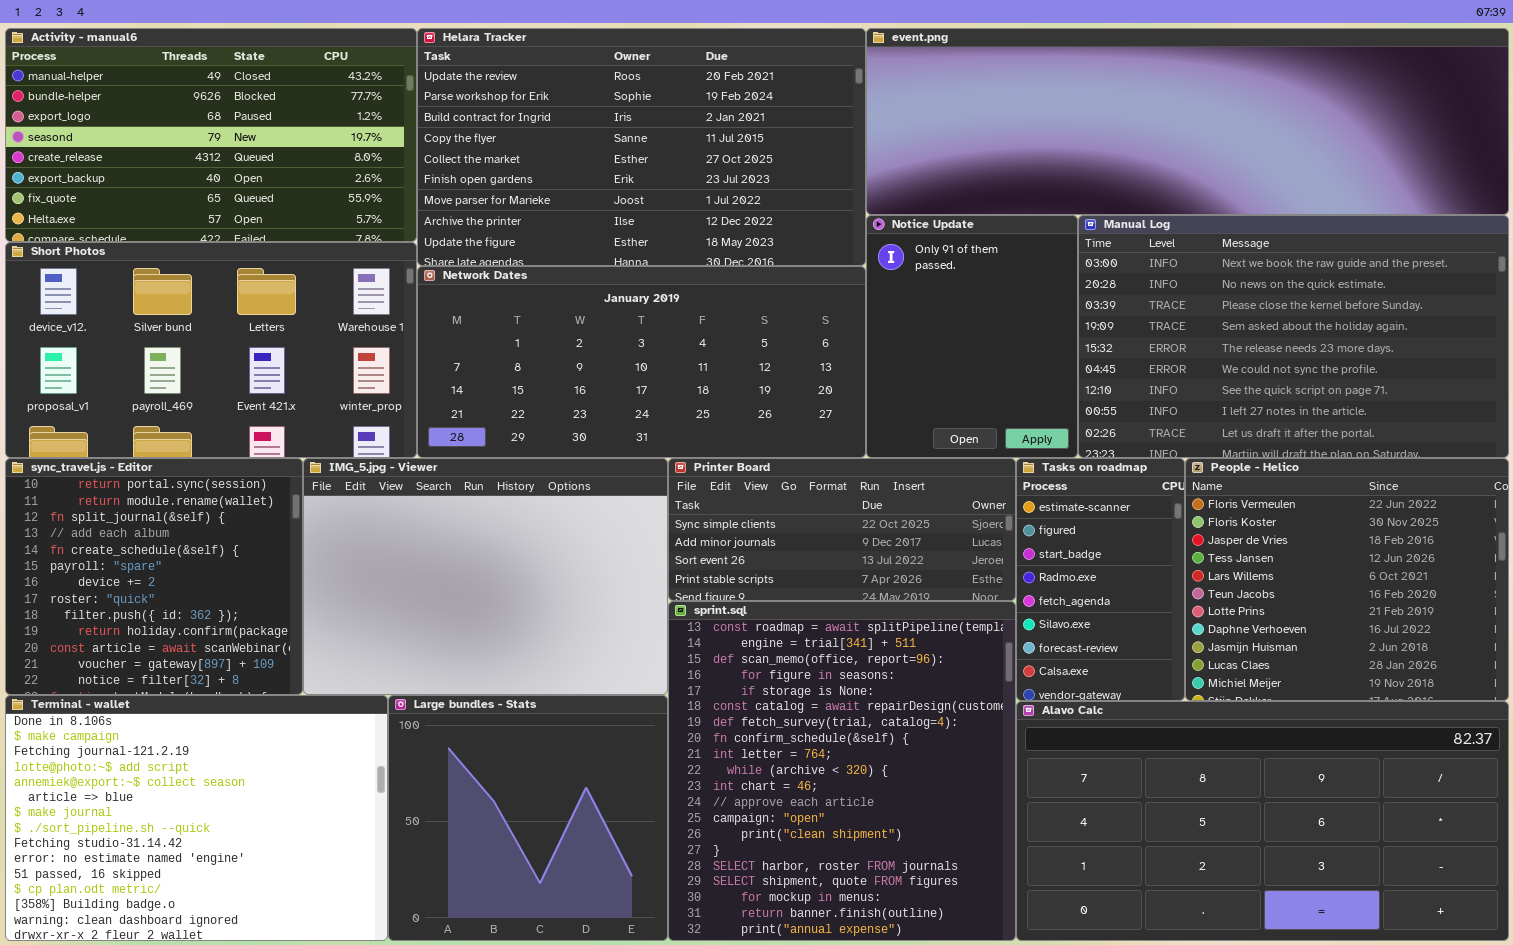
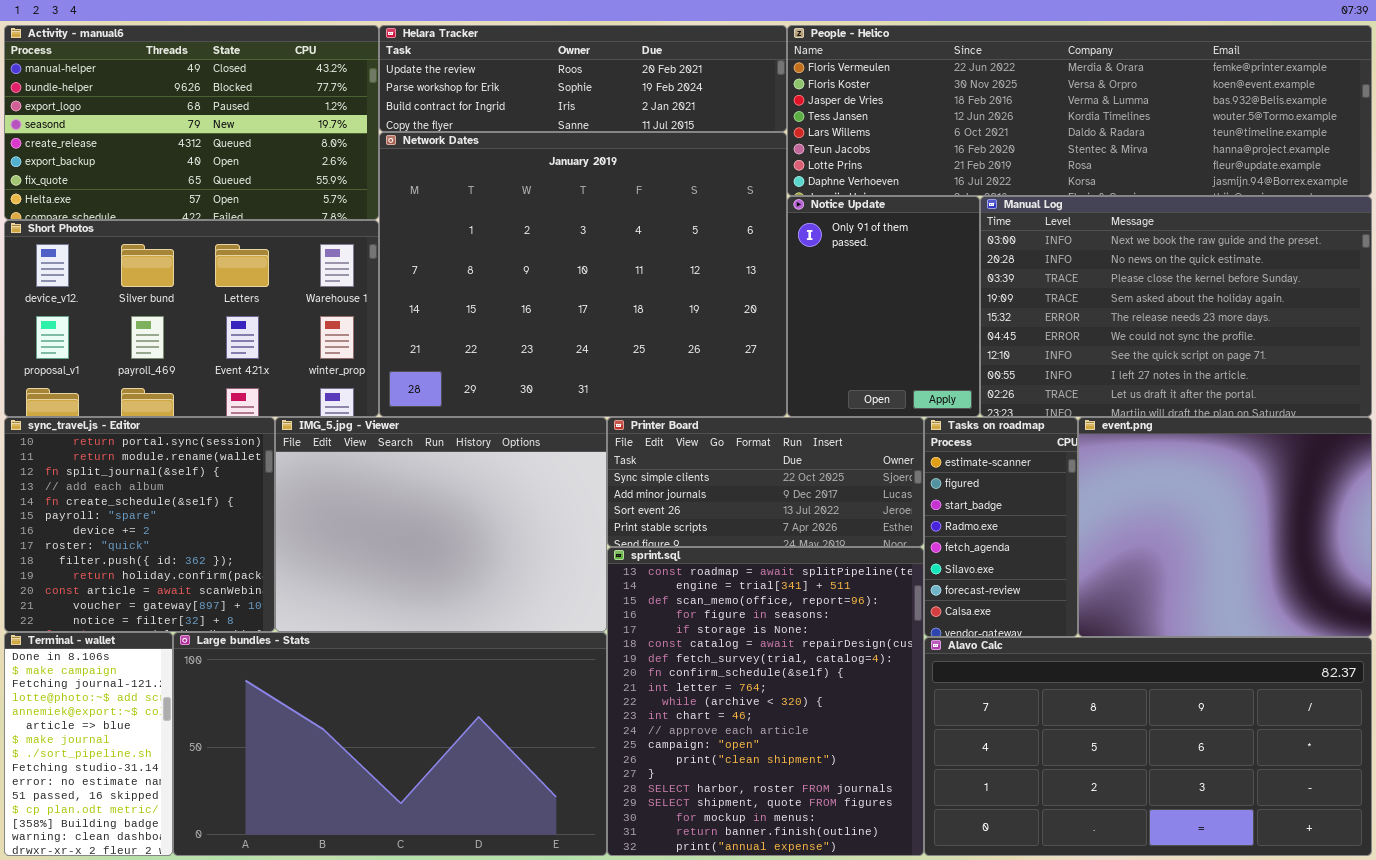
Helara Tracker: [417,28,866,266] -> [379,25,787,132], resized
event.png: [866,28,1509,215] -> [1078,417,1372,637], moved, resized
Network Dates: [417,266,866,458] -> [379,132,787,417], resized
People - Helico: [1185,458,1509,701] -> [787,25,1372,196], moved, resized
Terminal - wallet: [5,695,388,941] -> [4,632,173,856], resized
Large bundles - Stats: [388,695,668,941] -> [173,632,607,856], resized

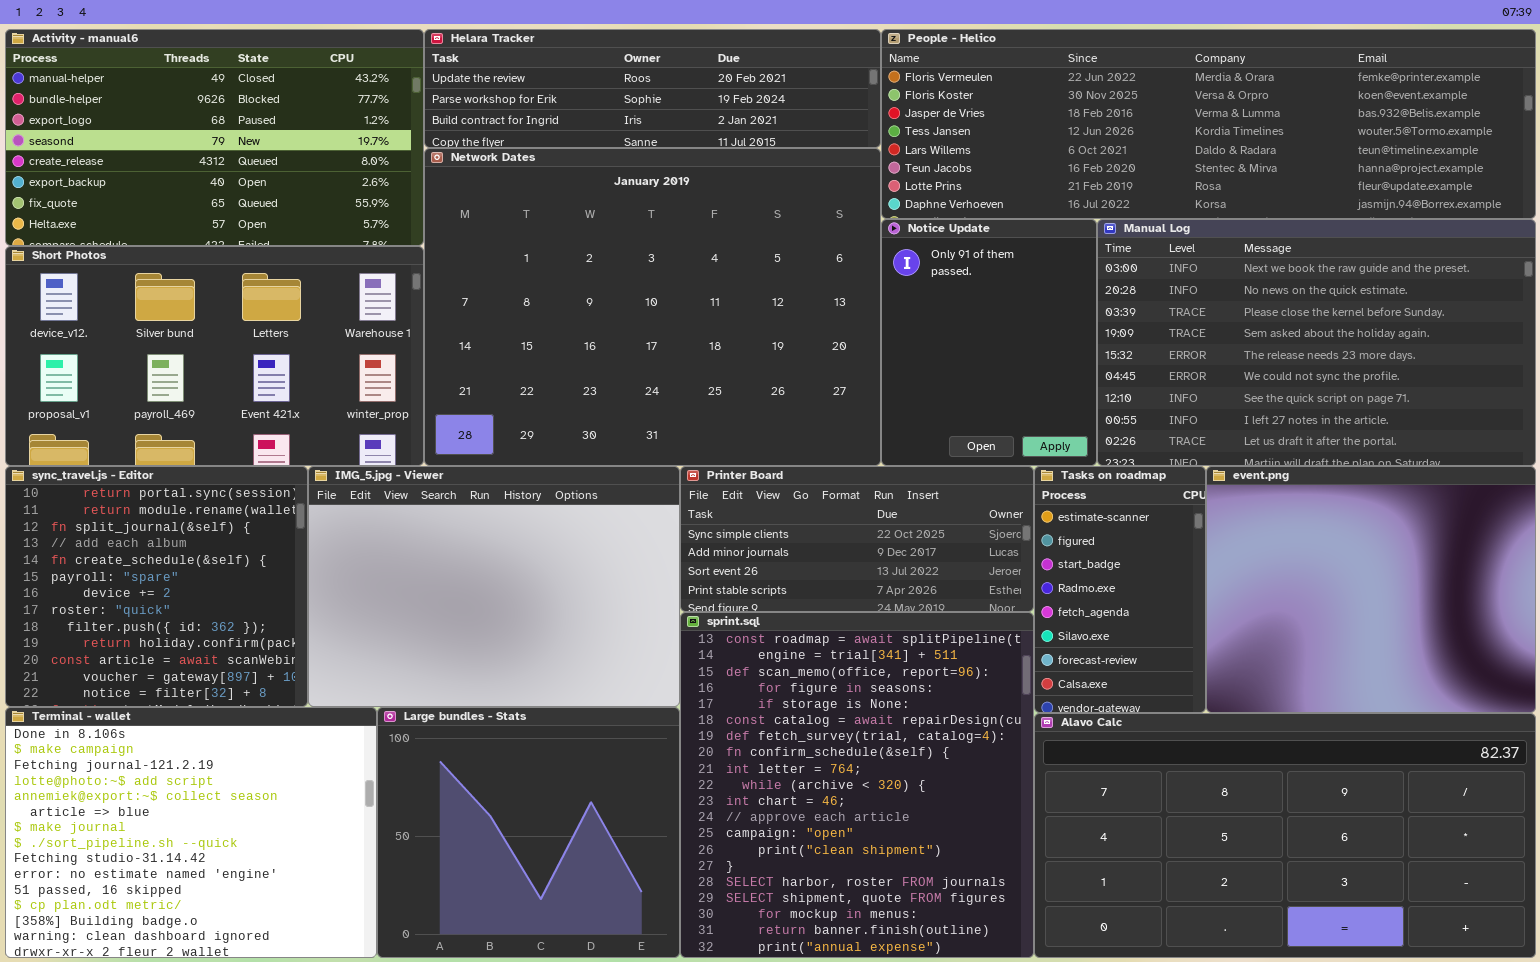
Terminal - wallet: [4,632,173,856] -> [5,707,377,958], resized
Large bundles - Stats: [173,632,607,856] -> [377,707,680,958], resized

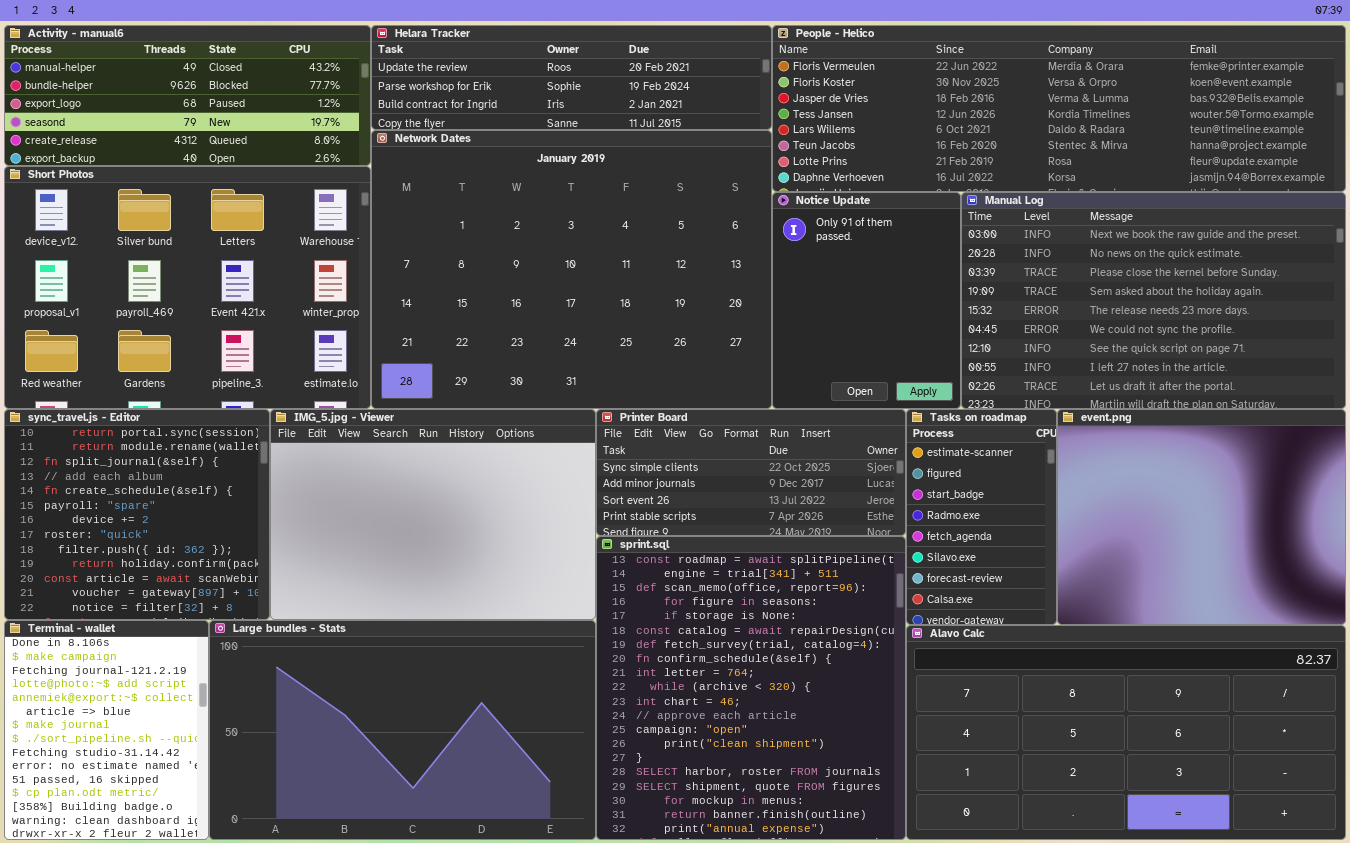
Activity - manual6: [5,29,424,246] -> [4,25,371,166], resized
Short Photos: [5,246,424,466] -> [4,166,371,409], resized
Terminal - wallet: [5,707,377,958] -> [4,620,209,840], resized
Large bundles - Stats: [377,707,680,958] -> [209,620,596,840], resized

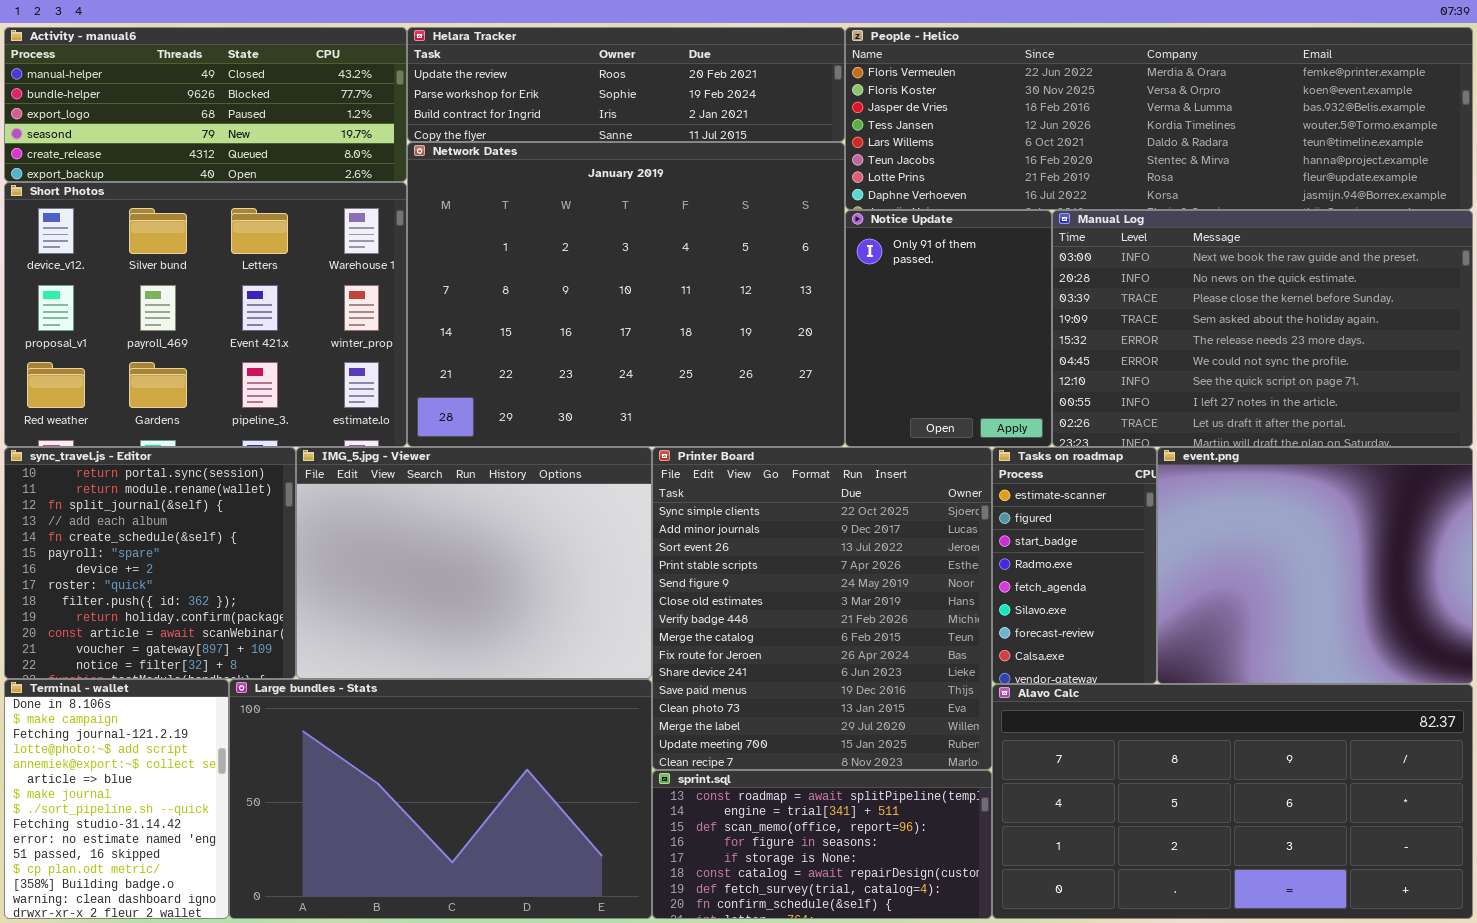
Printer Board: [596,409,906,536] -> [652,447,992,770], resized
sprint.sql: [596,536,906,840] -> [652,770,992,919], resized

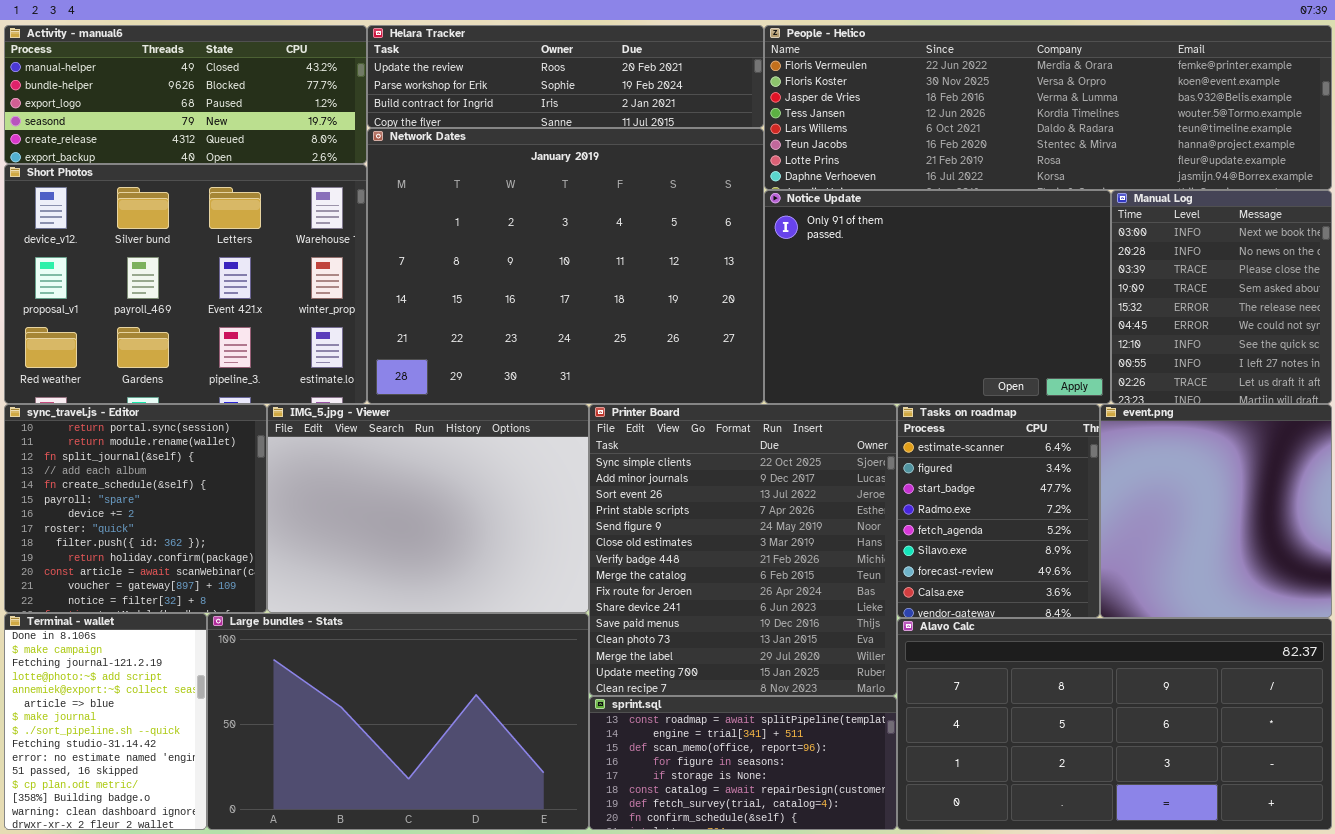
Notice Update: [845,210,1052,447] -> [764,190,1111,404], resized
Manual Log: [1052,210,1473,447] -> [1111,190,1332,404], resized
Tasks on roadmap: [992,447,1157,684] -> [897,404,1100,618], resized
event.png: [1157,447,1473,684] -> [1100,404,1332,618], resized

